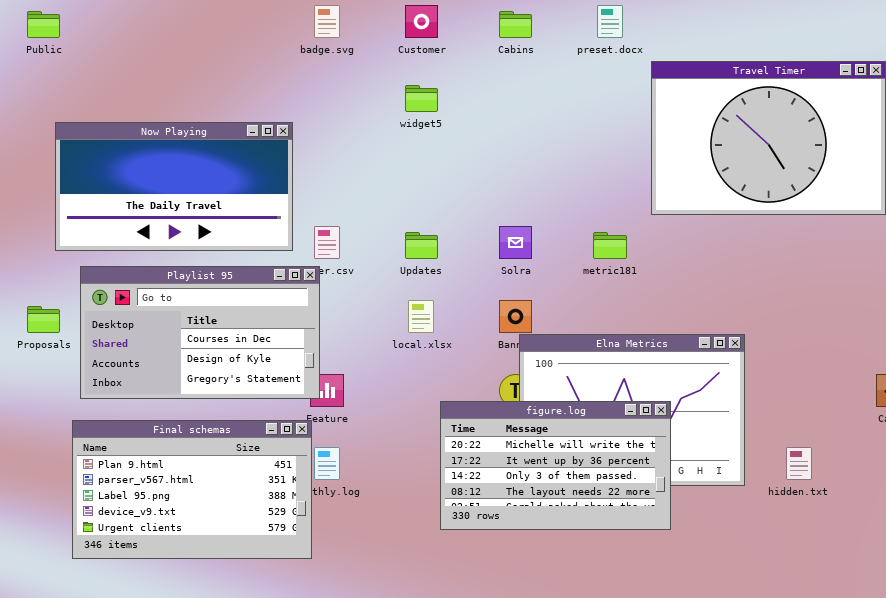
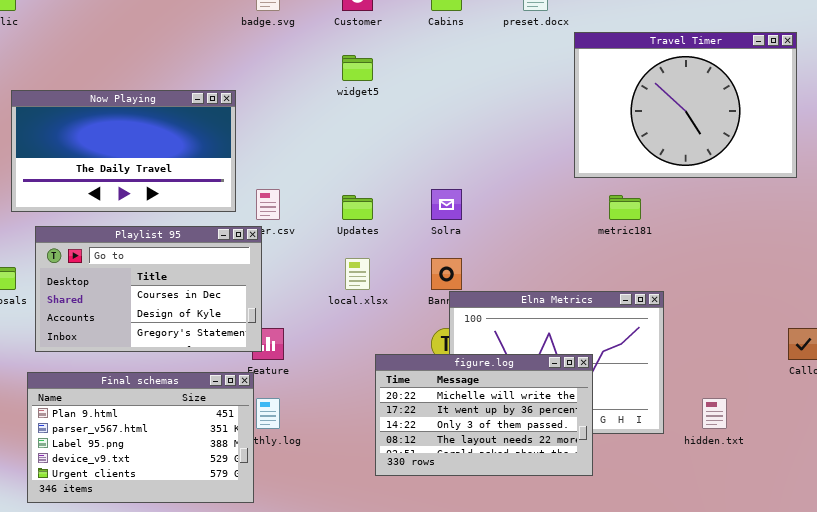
metric181: [593,232,627,259] -> [609,195,641,220], moved

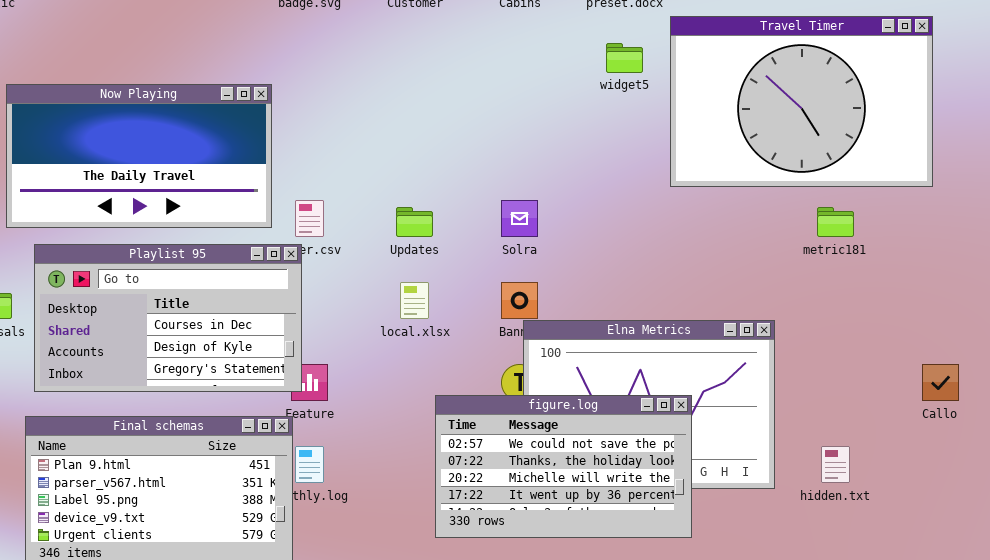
widget5: [342,55,373,81] -> [606,43,643,73], moved
metric181: [609,195,641,220] -> [817,207,854,237], moved
figure.log: [375,354,593,476] -> [435,395,692,538], scrolled up 2 rows

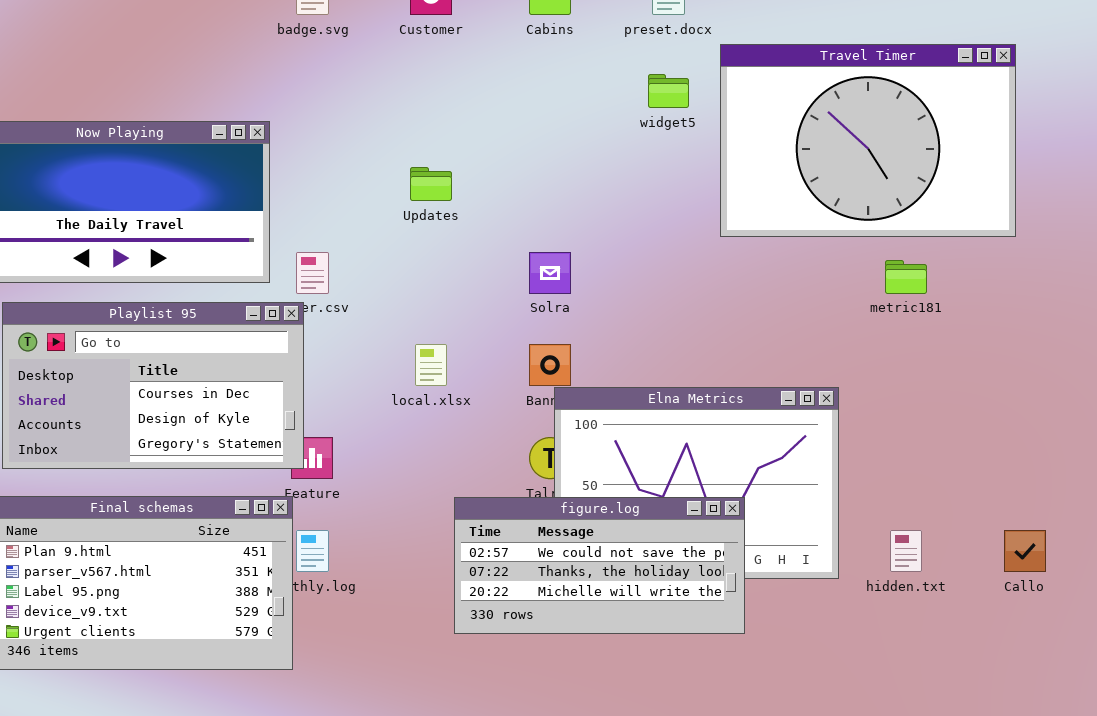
Updates: [396,207,433,237] -> [410,167,452,201], moved
Callo: [922,364,959,401] -> [1004,530,1046,572], moved
figure.log: [435,395,692,538] -> [454,497,745,634], resized

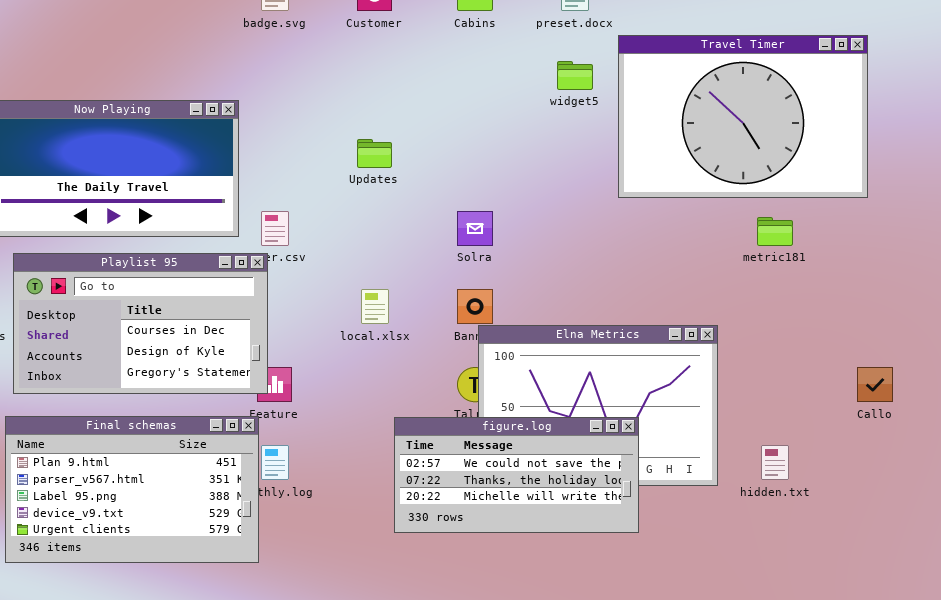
Callo: [1004,530,1046,572] -> [857,367,893,402], moved

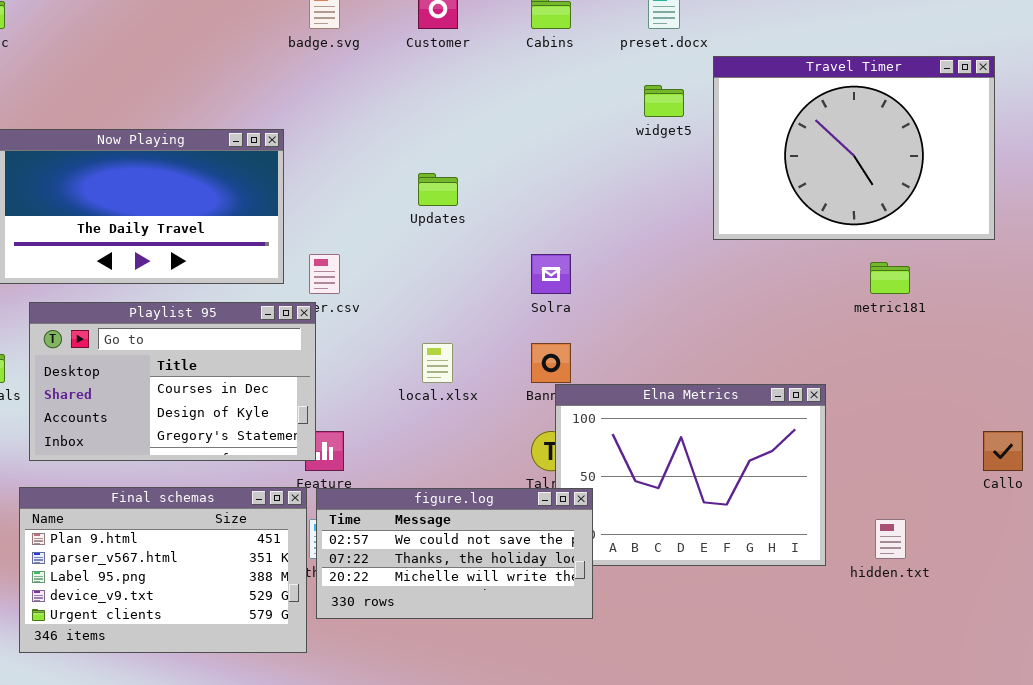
figure.log: [394,417,639,533] -> [316,488,593,619], moved

